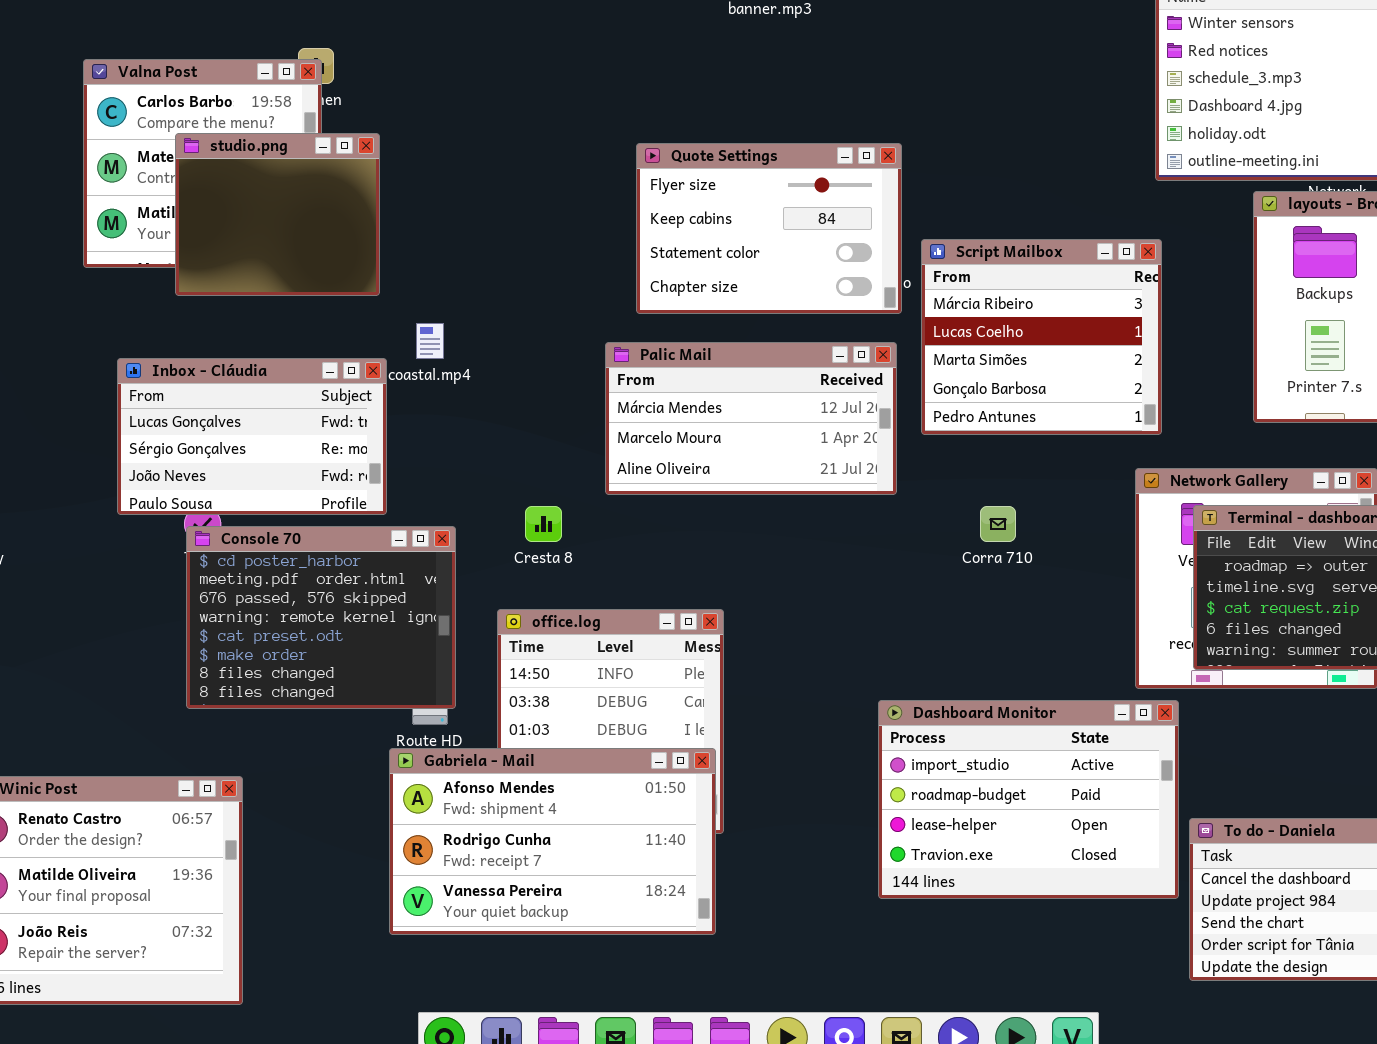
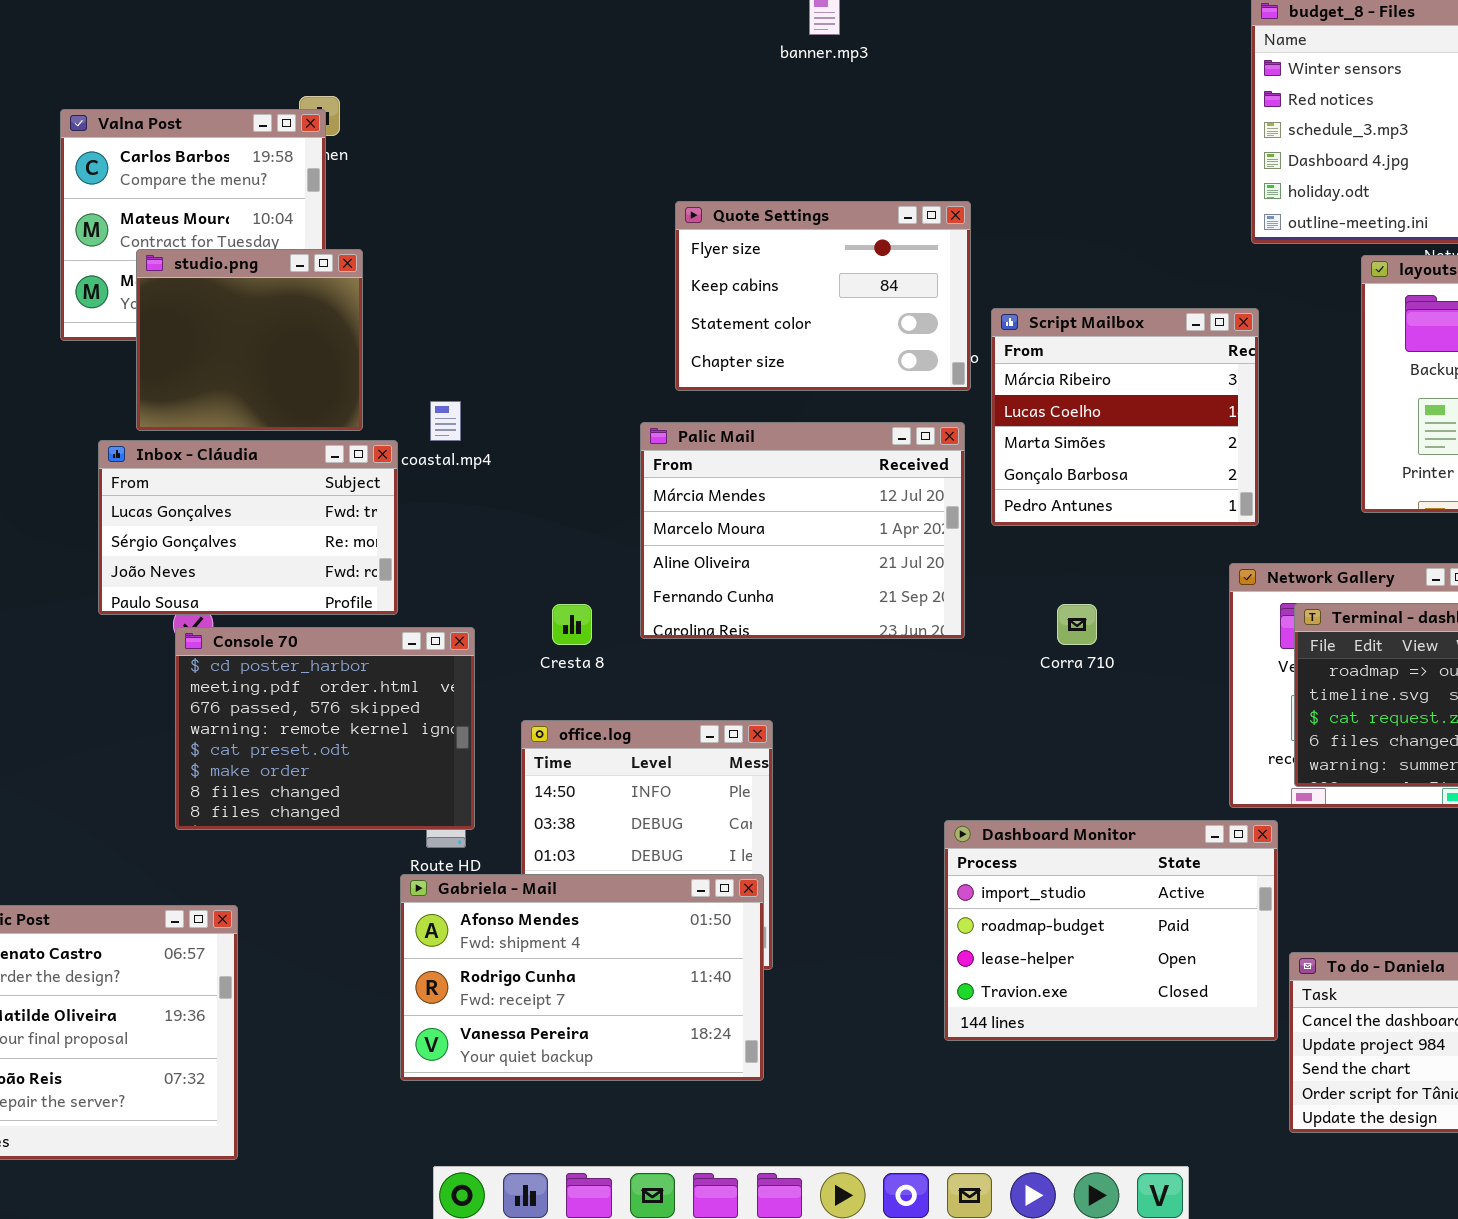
studio.png: [175,133,380,296] -> [136,249,363,431], moved
Palic Mail: [605,342,897,495] -> [640,422,965,639], resized

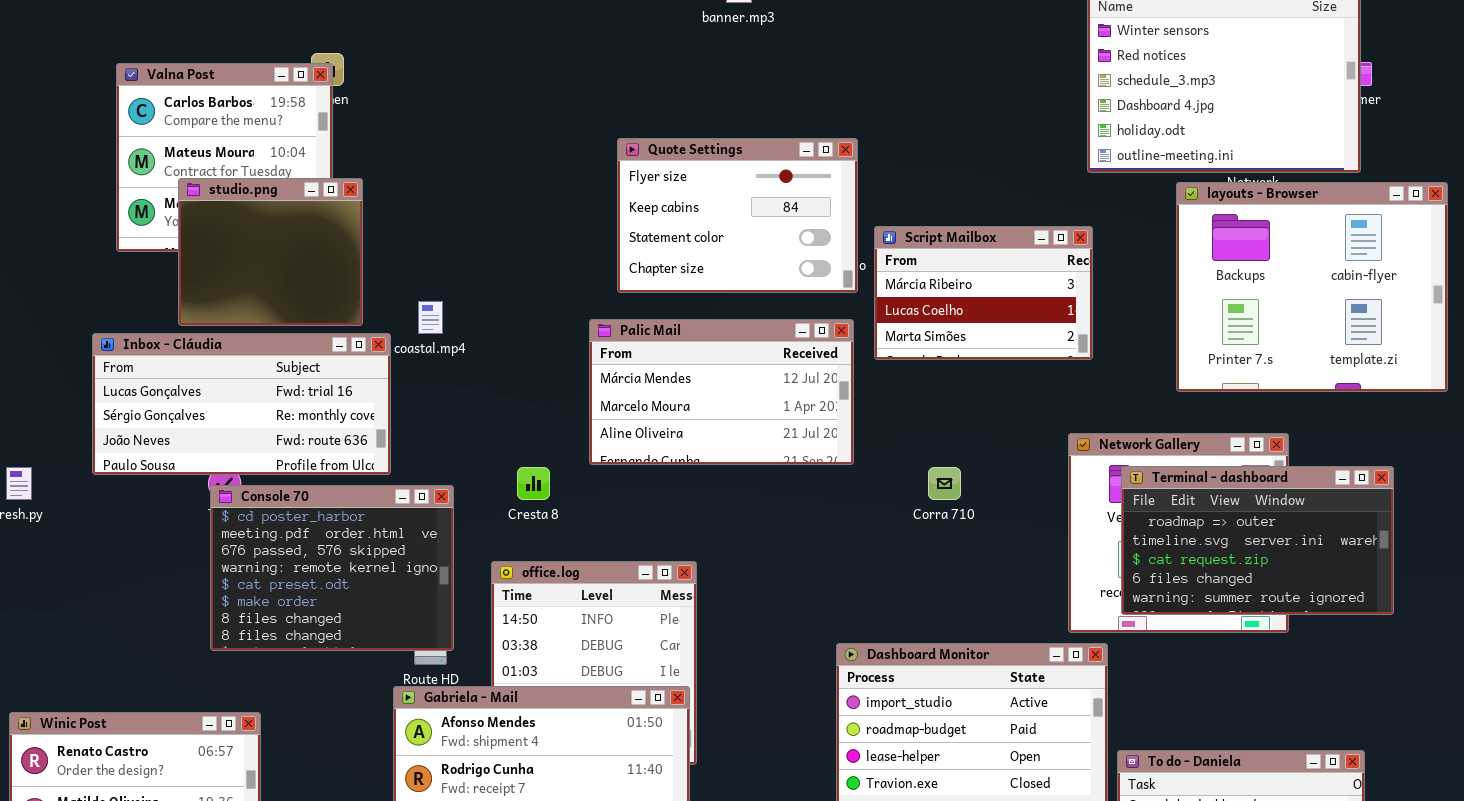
Script Mailbox: [991,308,1259,526] -> [874,226,1093,360], resized
Palic Mail: [640,422,965,639] -> [589,319,854,465], resized
Inbox - Cláudia: [98,440,398,615] -> [92,333,391,475], resized

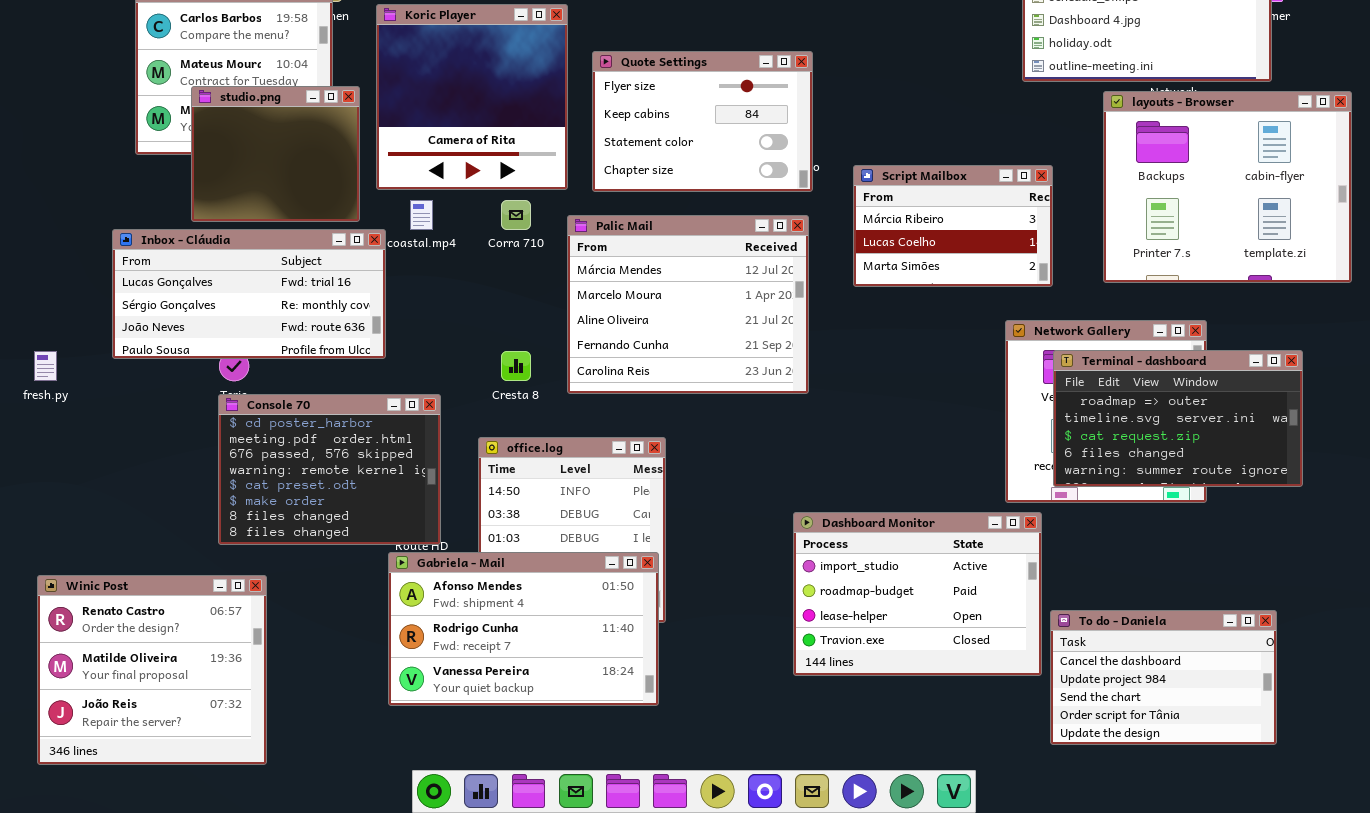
Koric Player: none -> [376,4,568,190], opened
Script Mailbox: [874,226,1093,360] -> [853,165,1053,287], moved
Palic Mail: [589,319,854,465] -> [567,215,809,394], resized
Corra 710: [928,467,961,500] -> [501,200,531,230], moved
Console 70: [210,485,454,651] -> [218,394,441,545], moved

